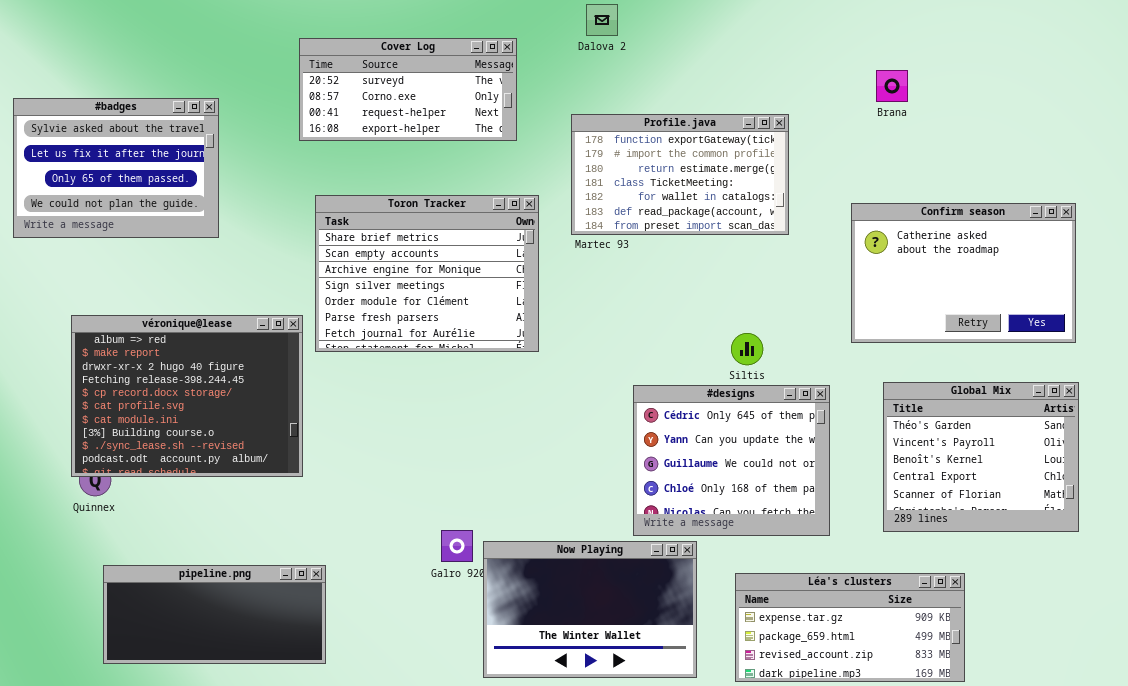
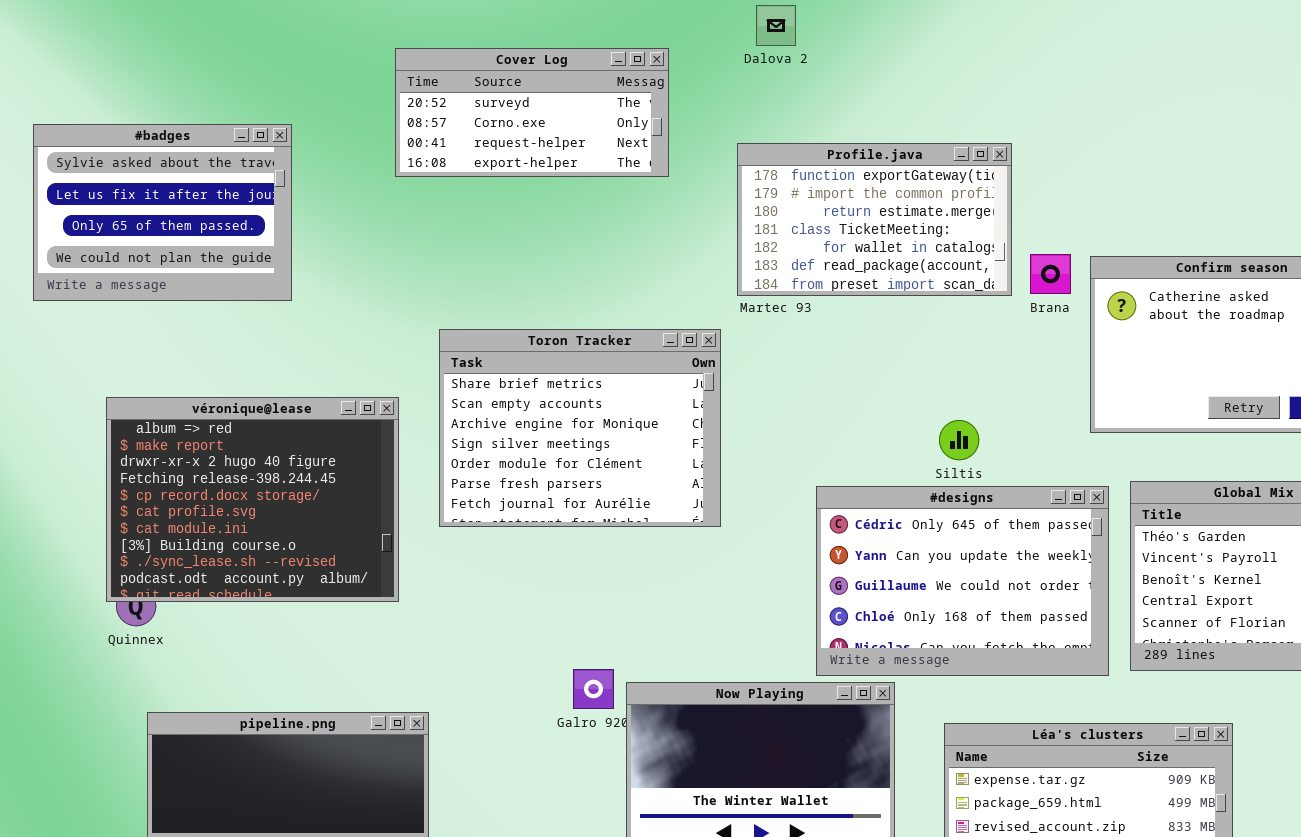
Brana: [876,70,908,102] -> [1030,254,1071,294], moved
Toron Tracker: [315,195,539,352] -> [439,329,721,527], moved
#designs: [633,385,830,536] -> [816,486,1109,676], resized

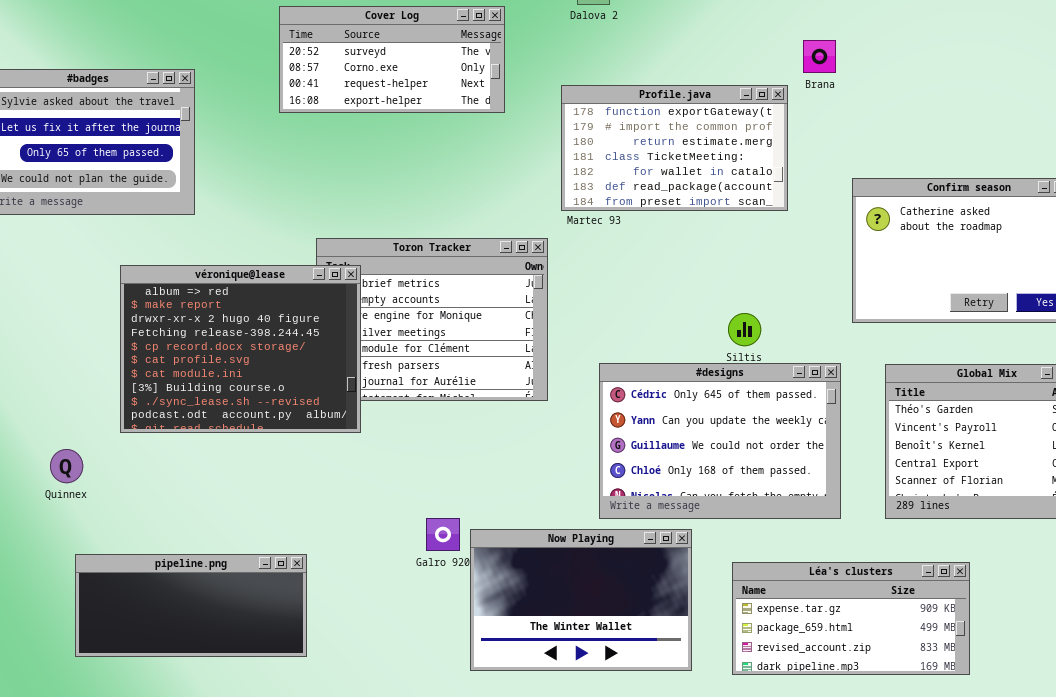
Brana: [1030,254,1071,294] -> [803,40,836,73], moved
véronique@lease: [106,397,399,602] -> [120,265,361,433], moved
#designs: [816,486,1109,676] -> [599,363,841,519], moved

